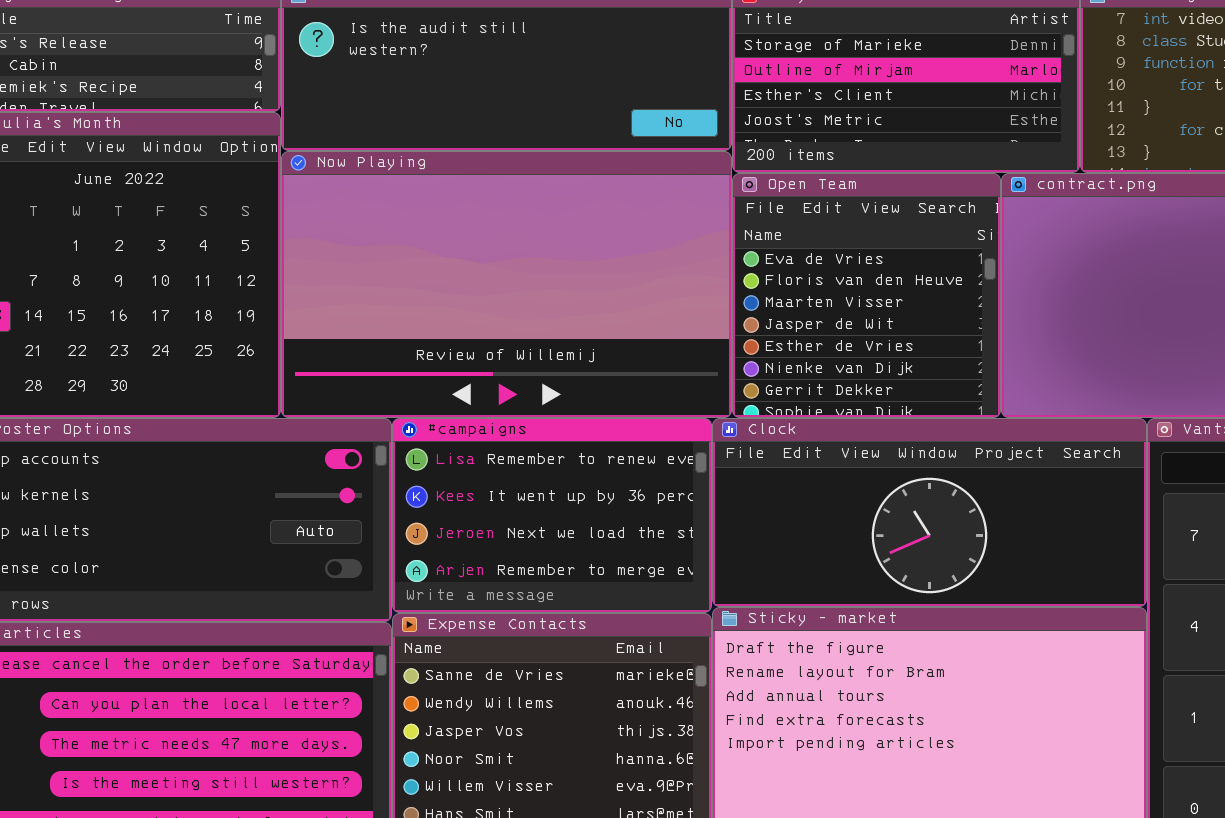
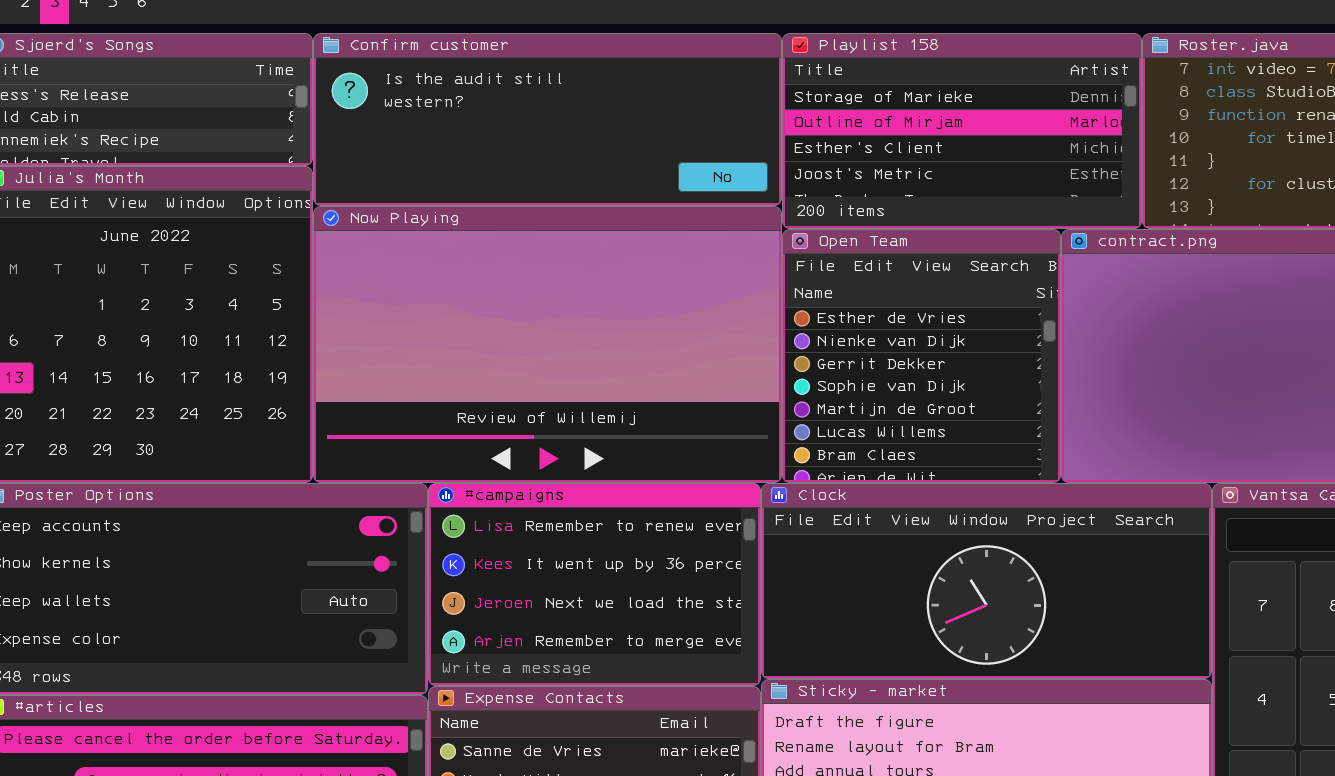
Open Team: [732,173,1001,418] -> [782,229,1061,483], scrolled down 4 rows

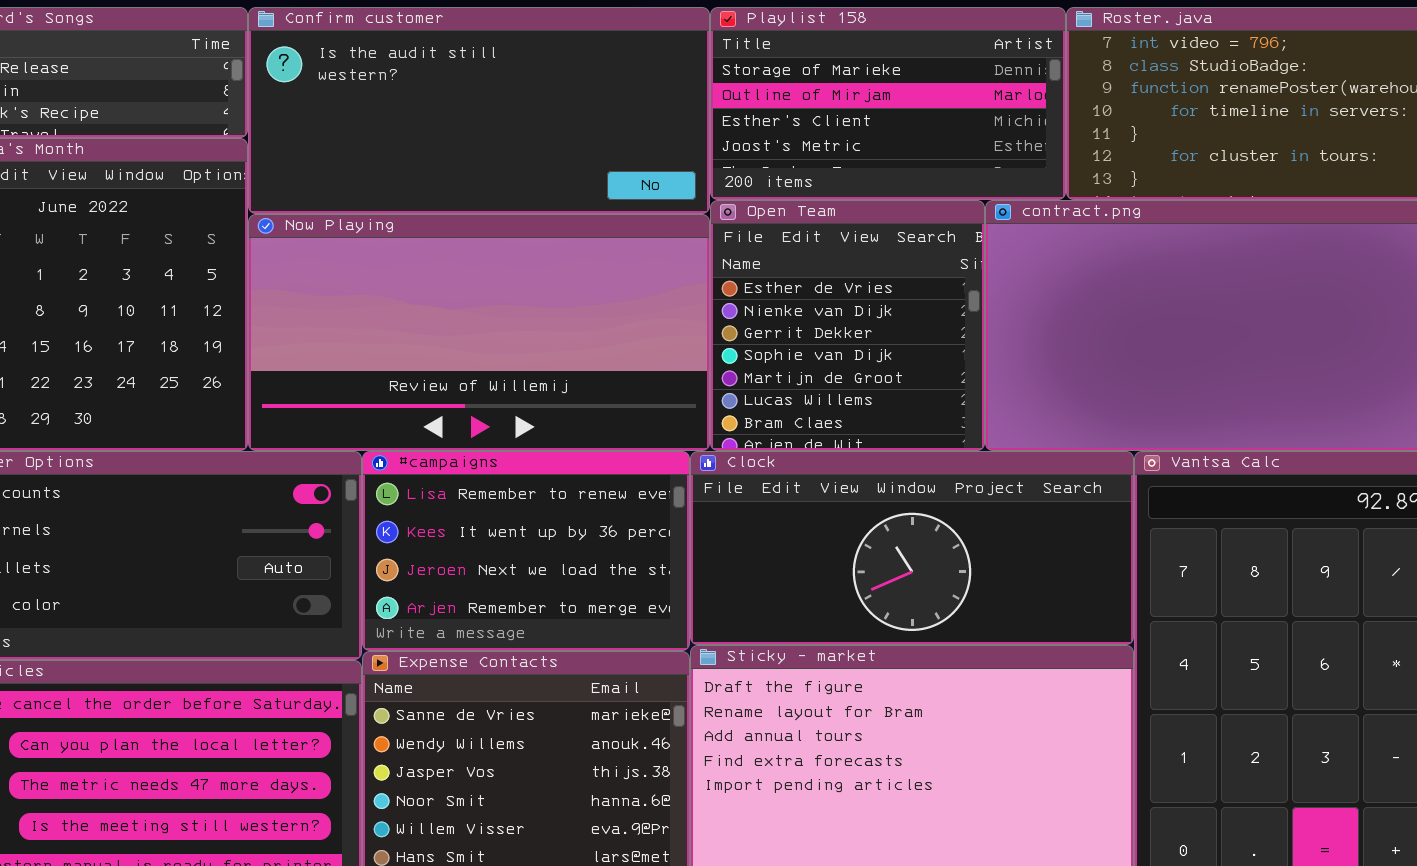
Confirm customer: [313,33,782,206] -> [248,7,710,214], resized
Now Playing: [313,206,782,483] -> [248,214,710,451], resized

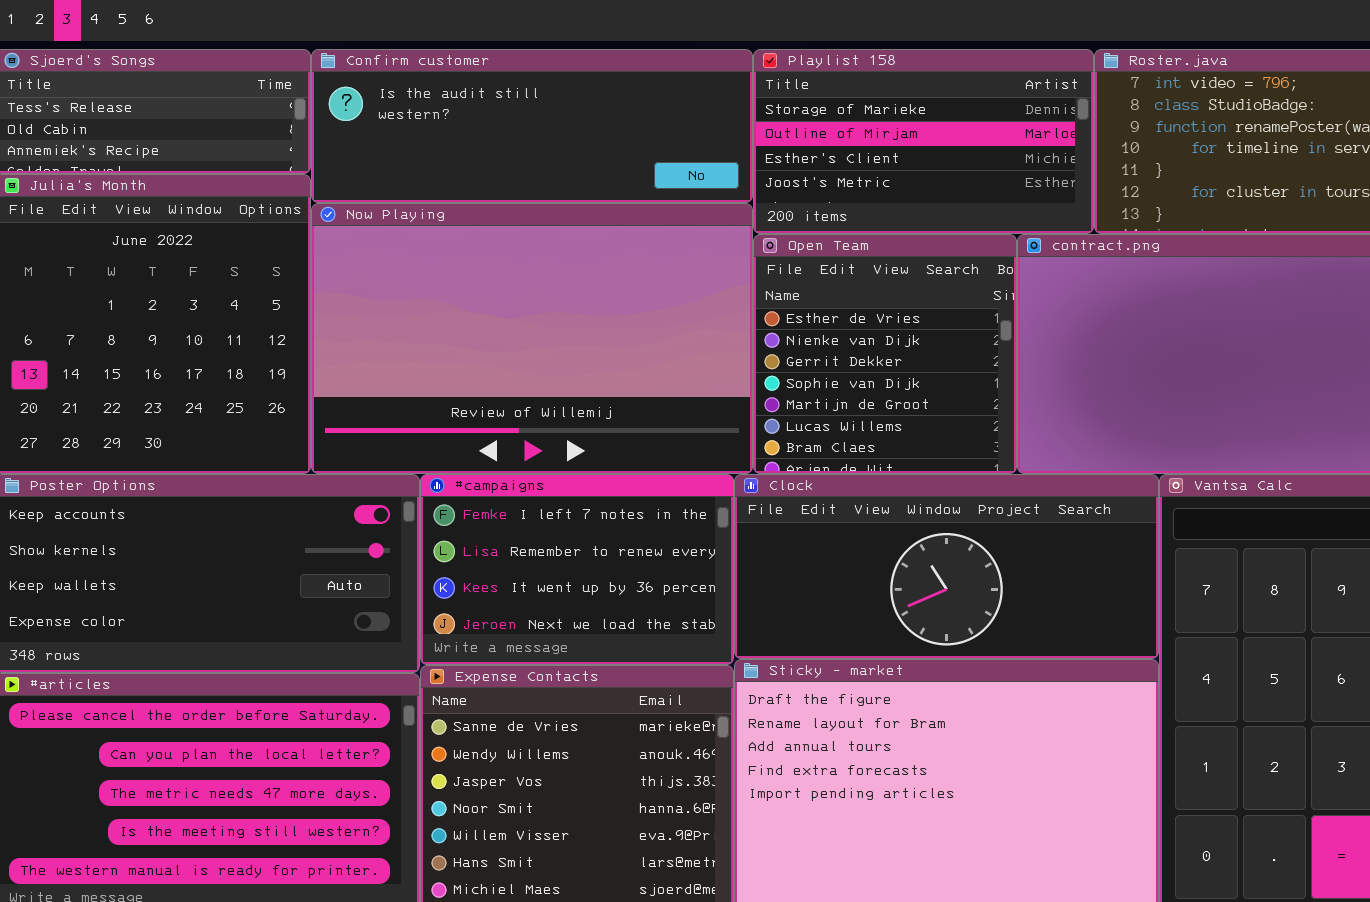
Confirm customer: [248,7,710,214] -> [311,49,753,203], resized
Now Playing: [248,214,710,451] -> [311,203,753,474], resized
#campaigns: [362,451,690,651] -> [420,474,734,665], scrolled up 1 row

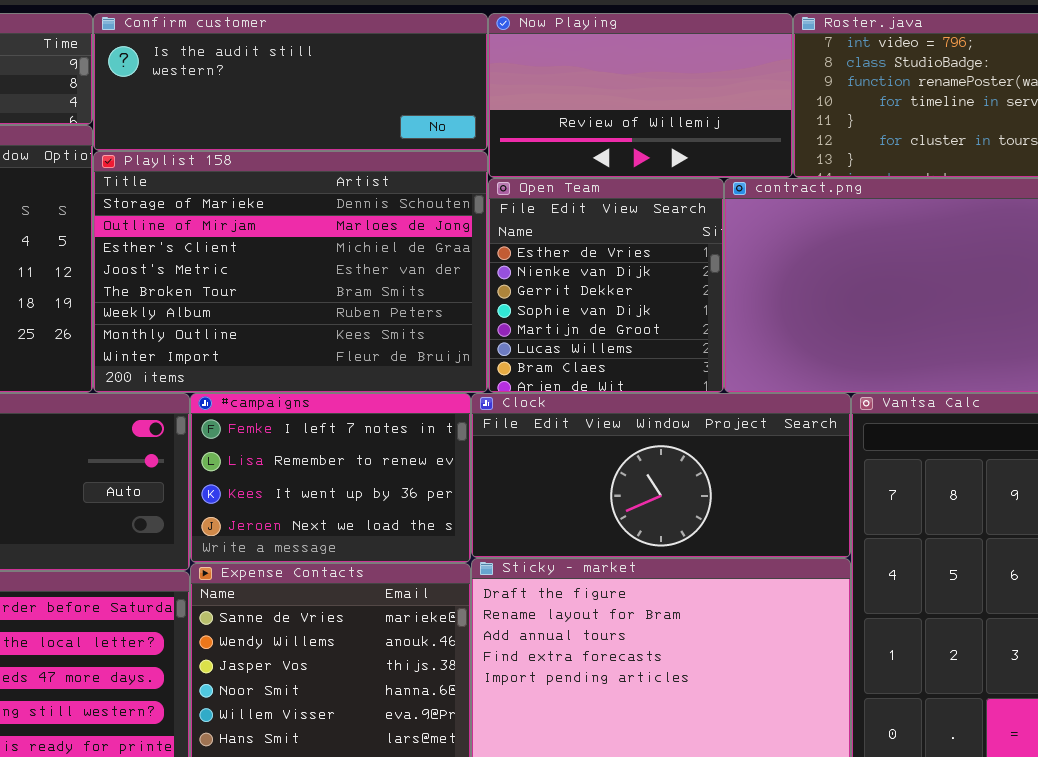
Playlist 158: [753,49,1094,234] -> [93,151,488,393], moved, resized
Now Playing: [311,203,753,474] -> [488,13,793,178], moved, resized

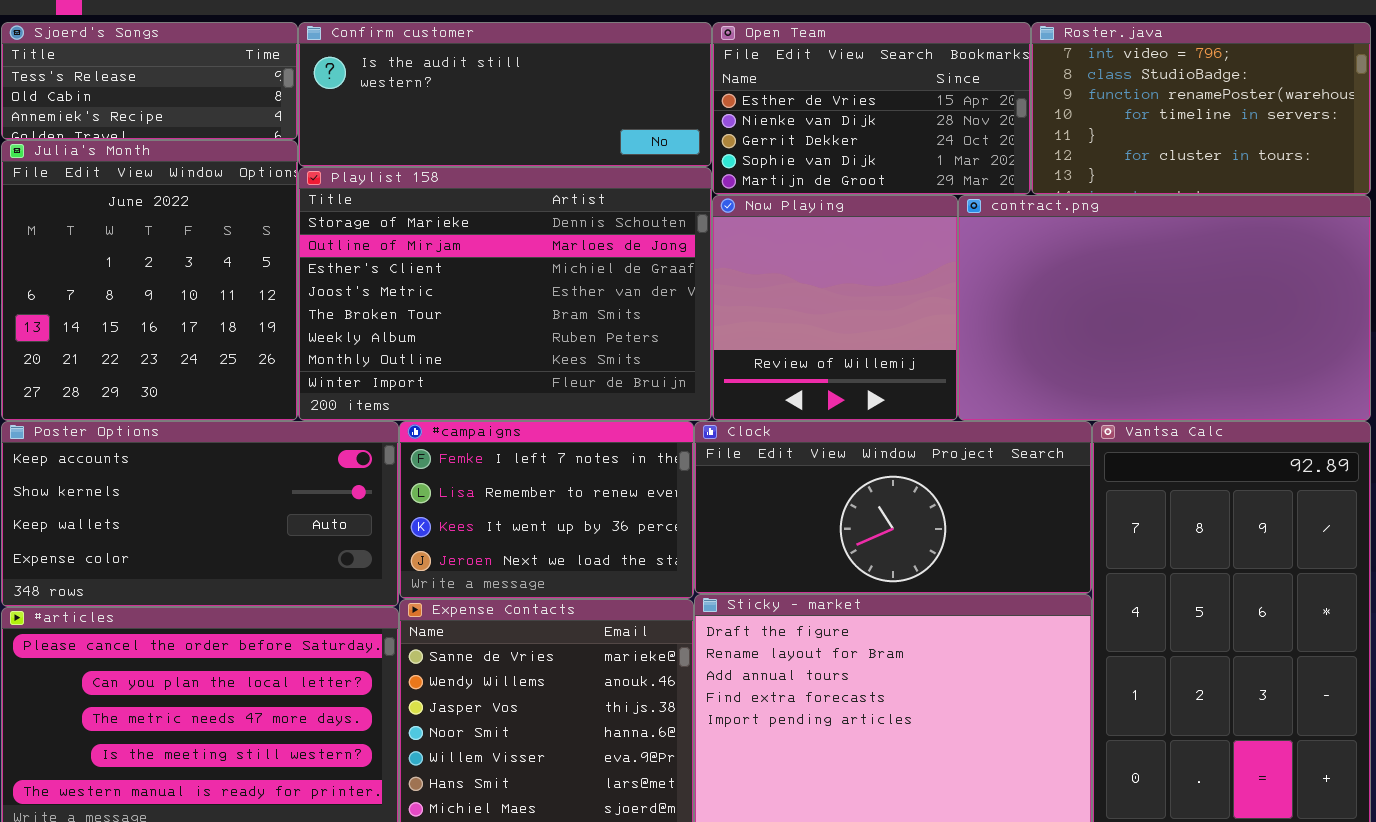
Now Playing: [488,13,793,178] -> [712,195,958,421], moved, resized
Open Team: [488,178,724,393] -> [712,22,1031,195], moved, resized

